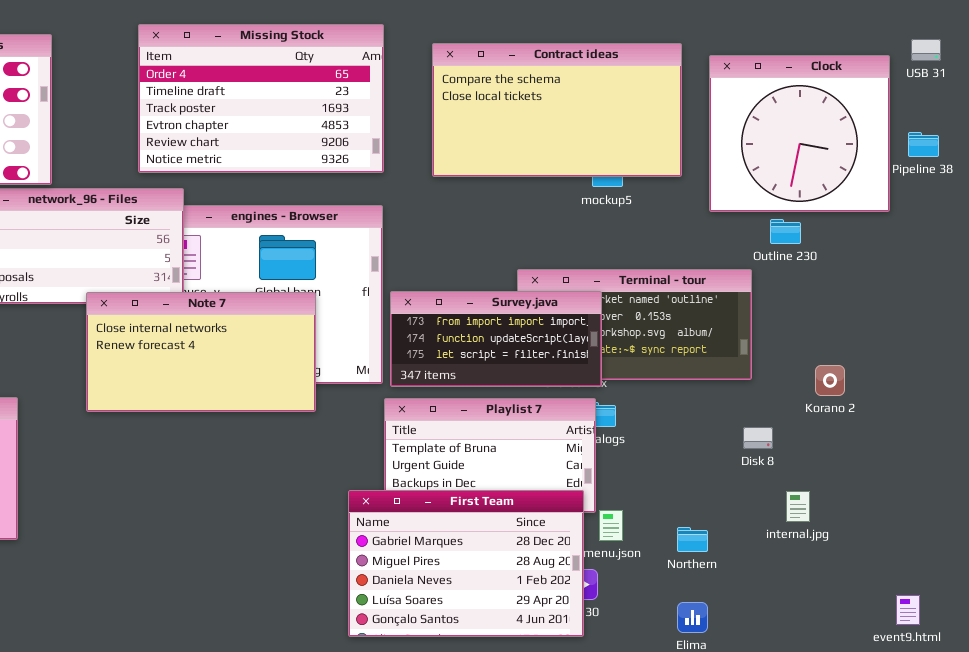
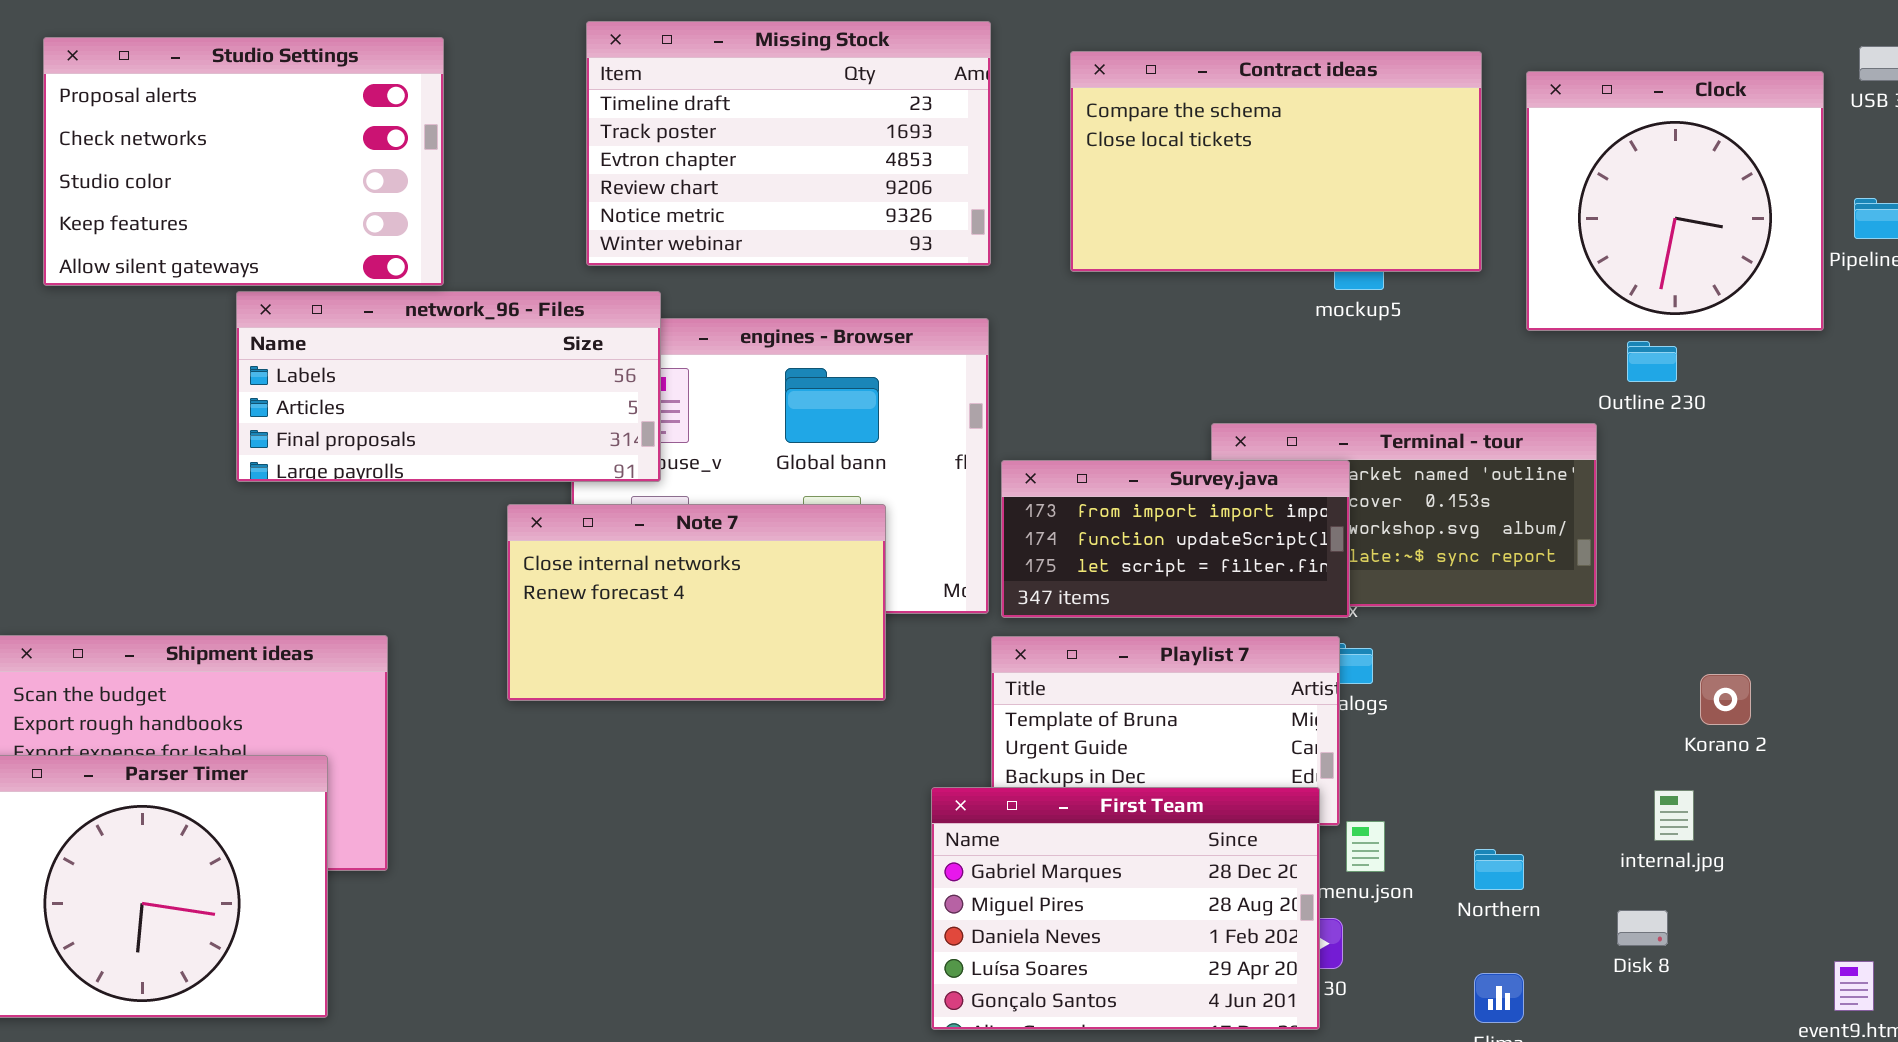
Missing Stock: [138,24,384,173] -> [586,21,991,266], scrolled down 1 row
Note 7: [86,292,316,412] -> [507,504,886,701], moved
Korano 2: [815,365,845,396] -> [1700,674,1751,725], moved
Disk 8: [743,427,773,449] -> [1617,910,1668,946], moved

